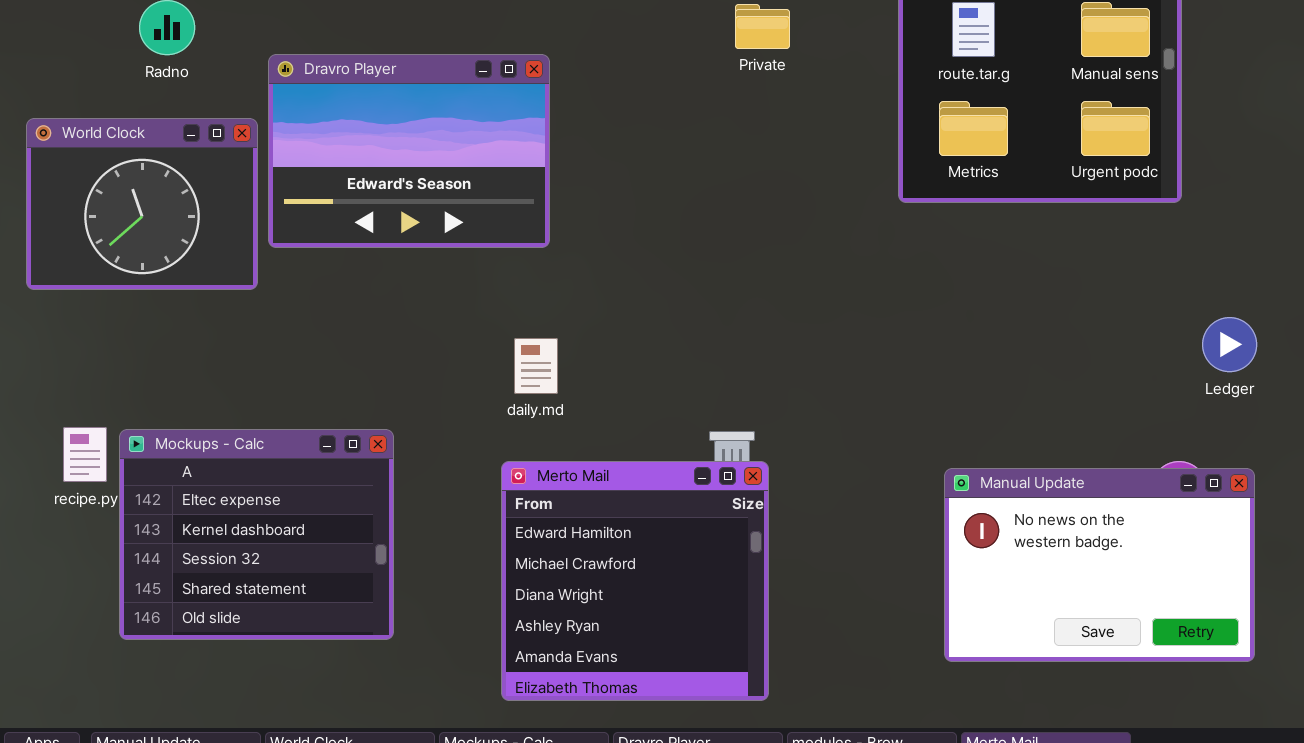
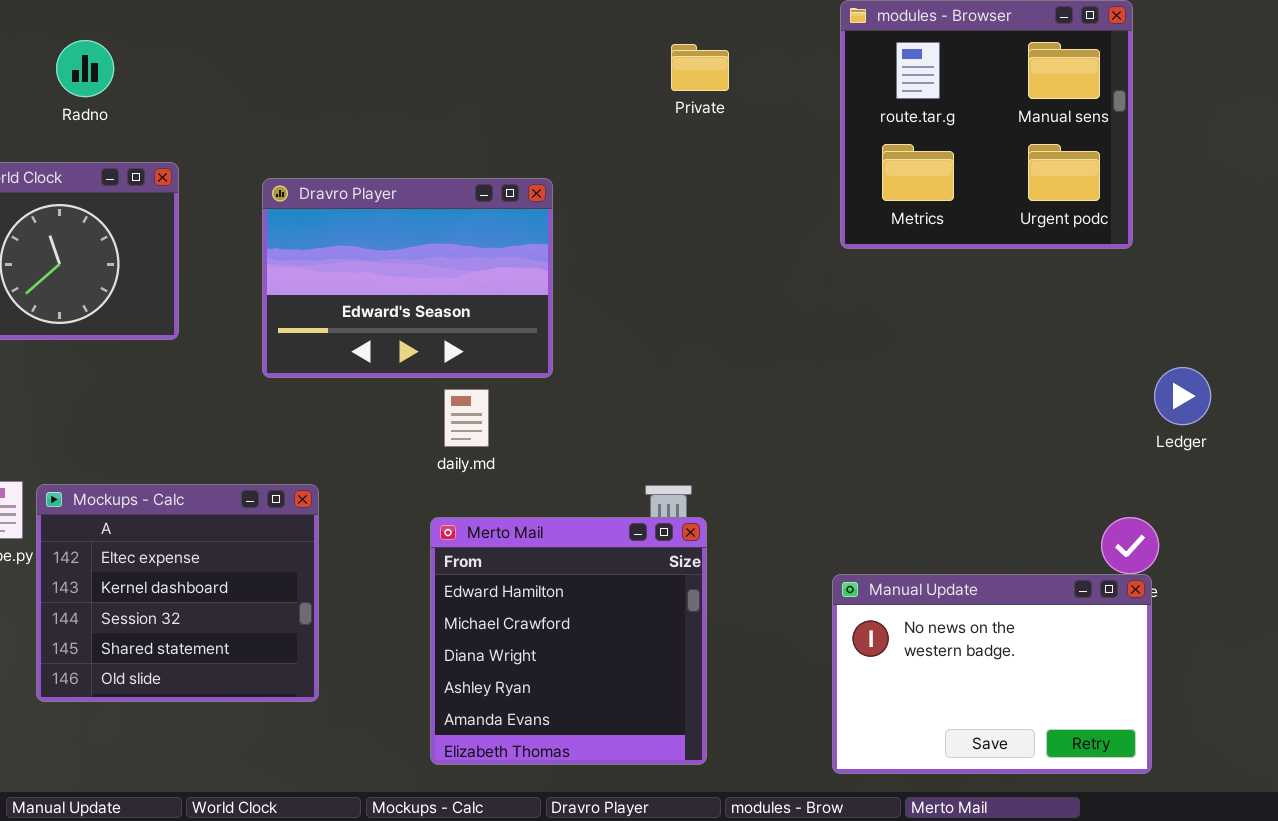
Dravro Player: [268,54,550,248] -> [262,178,553,378], moved
Manual Update: [944,468,1255,662] -> [832,574,1152,774], moved

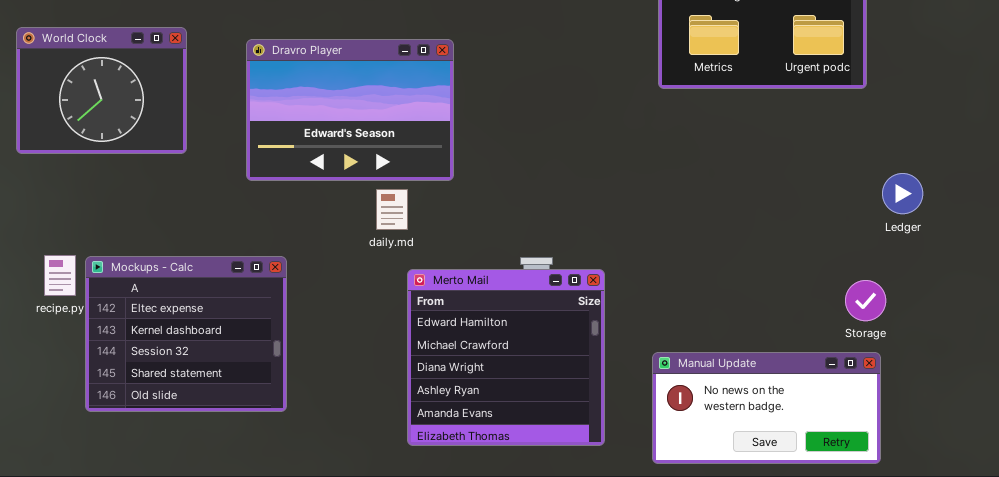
Merto Mail: [430,517,707,765] -> [407,269,605,446], moved
Manual Update: [832,574,1152,774] -> [652,352,881,464], resized

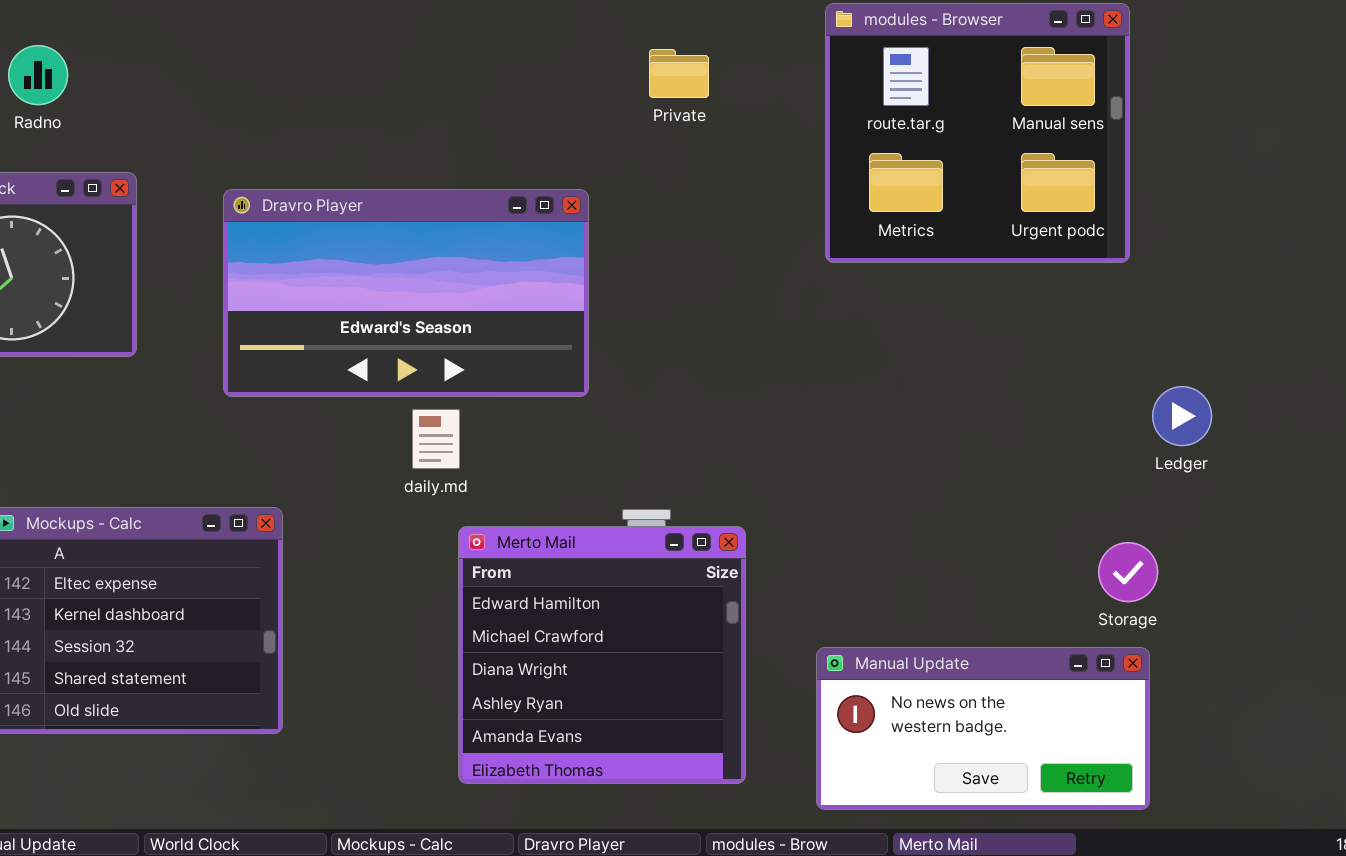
Dravro Player: [246,39,454,181] -> [223,189,589,397], resized

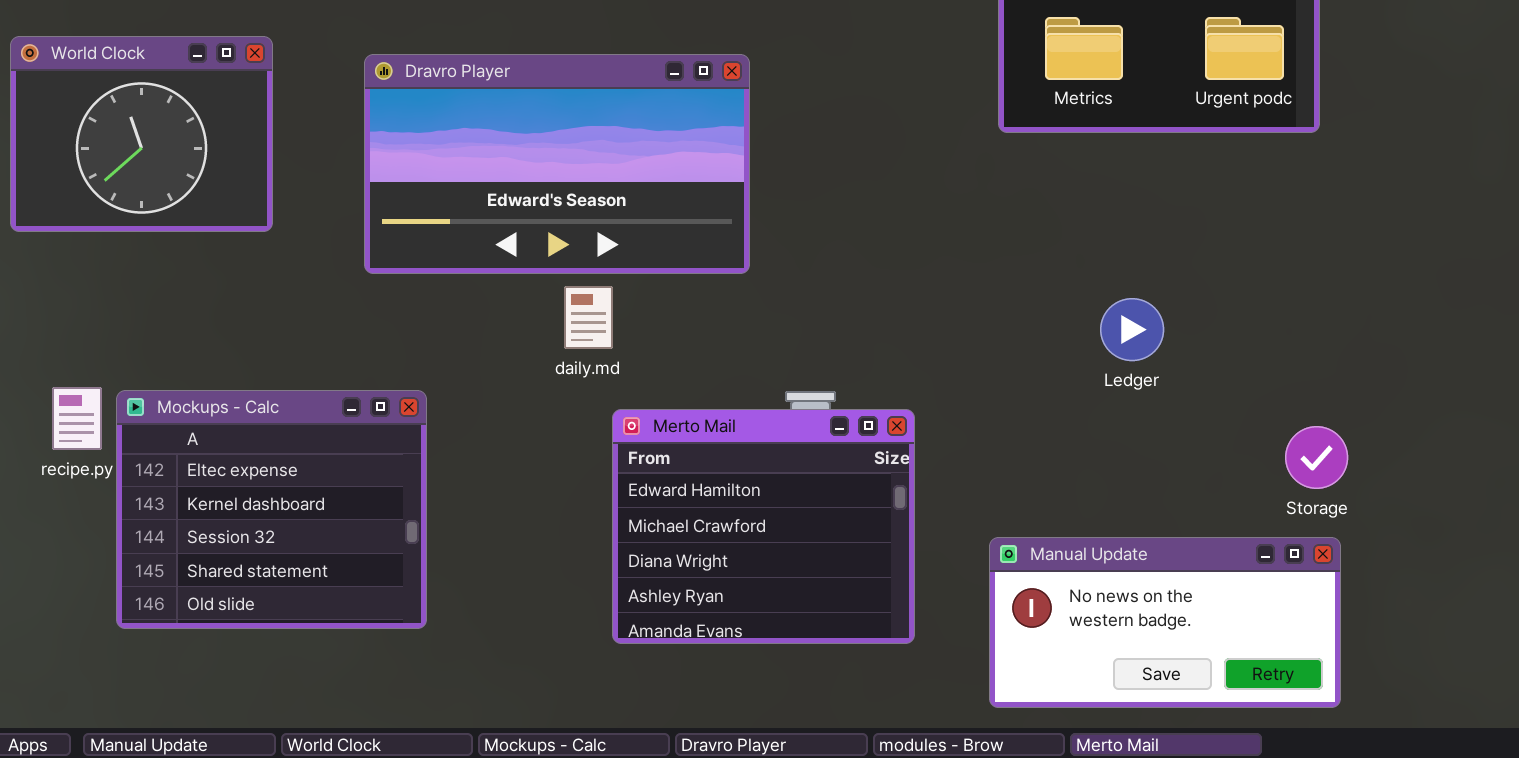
Ledger: [1152,386,1212,446] -> [1100,298,1164,361], moved
Merto Mail: [458,526,746,784] -> [612,409,915,644], resized

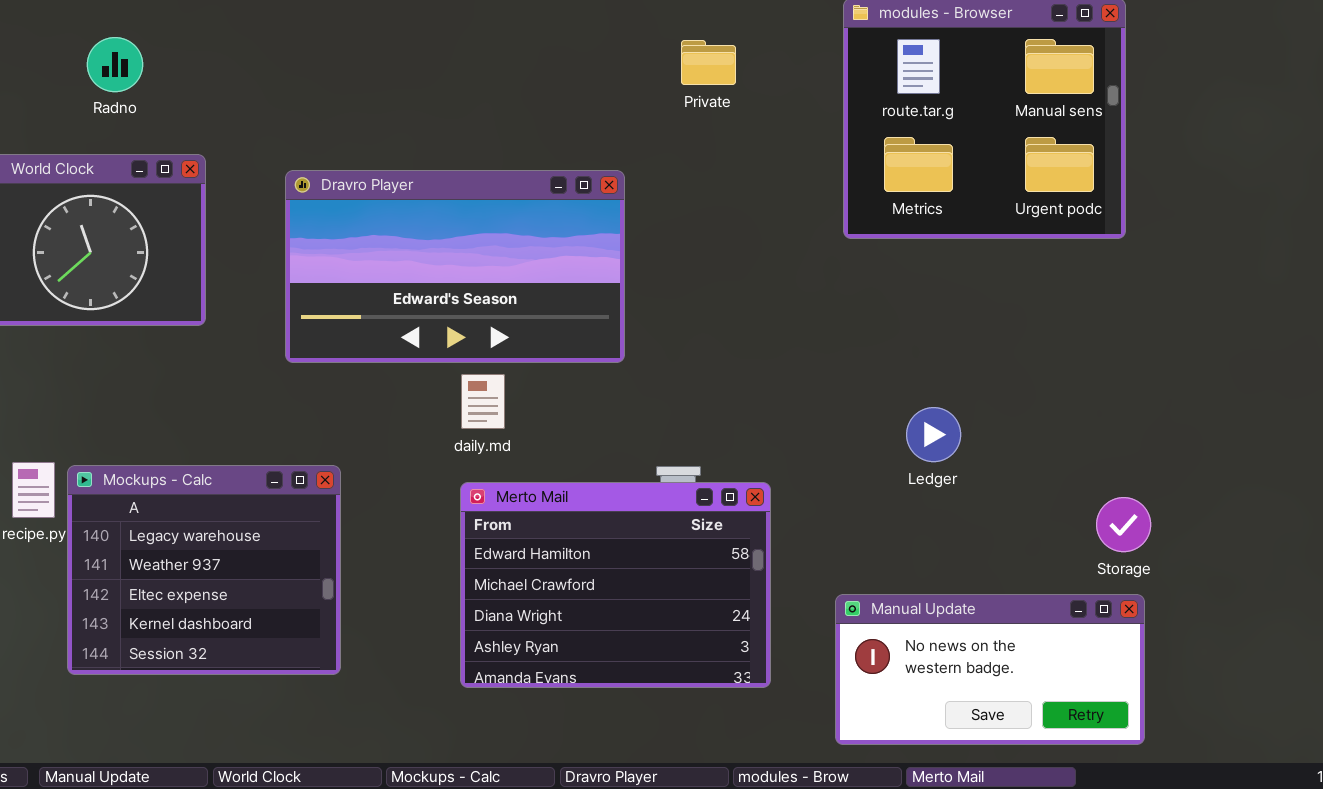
Ledger: [1100,298,1164,361] -> [906,407,961,462], moved
Mockups - Calc: [116,390,427,629] -> [67,465,341,675], scrolled up 2 rows
Merto Mail: [612,409,915,644] -> [460,482,771,688], resized

